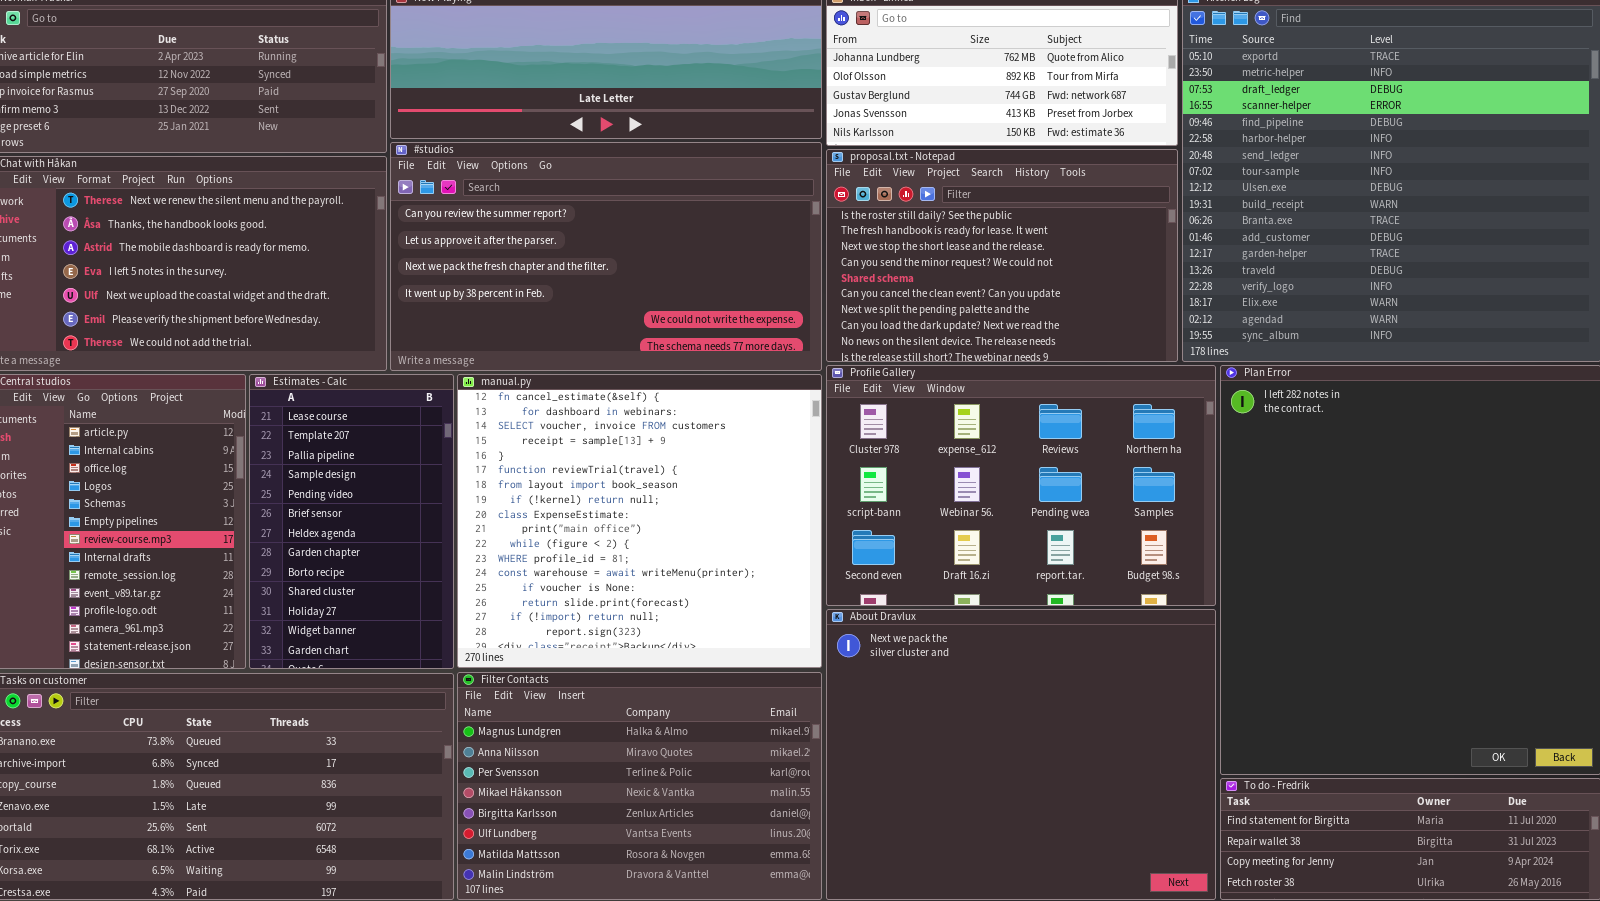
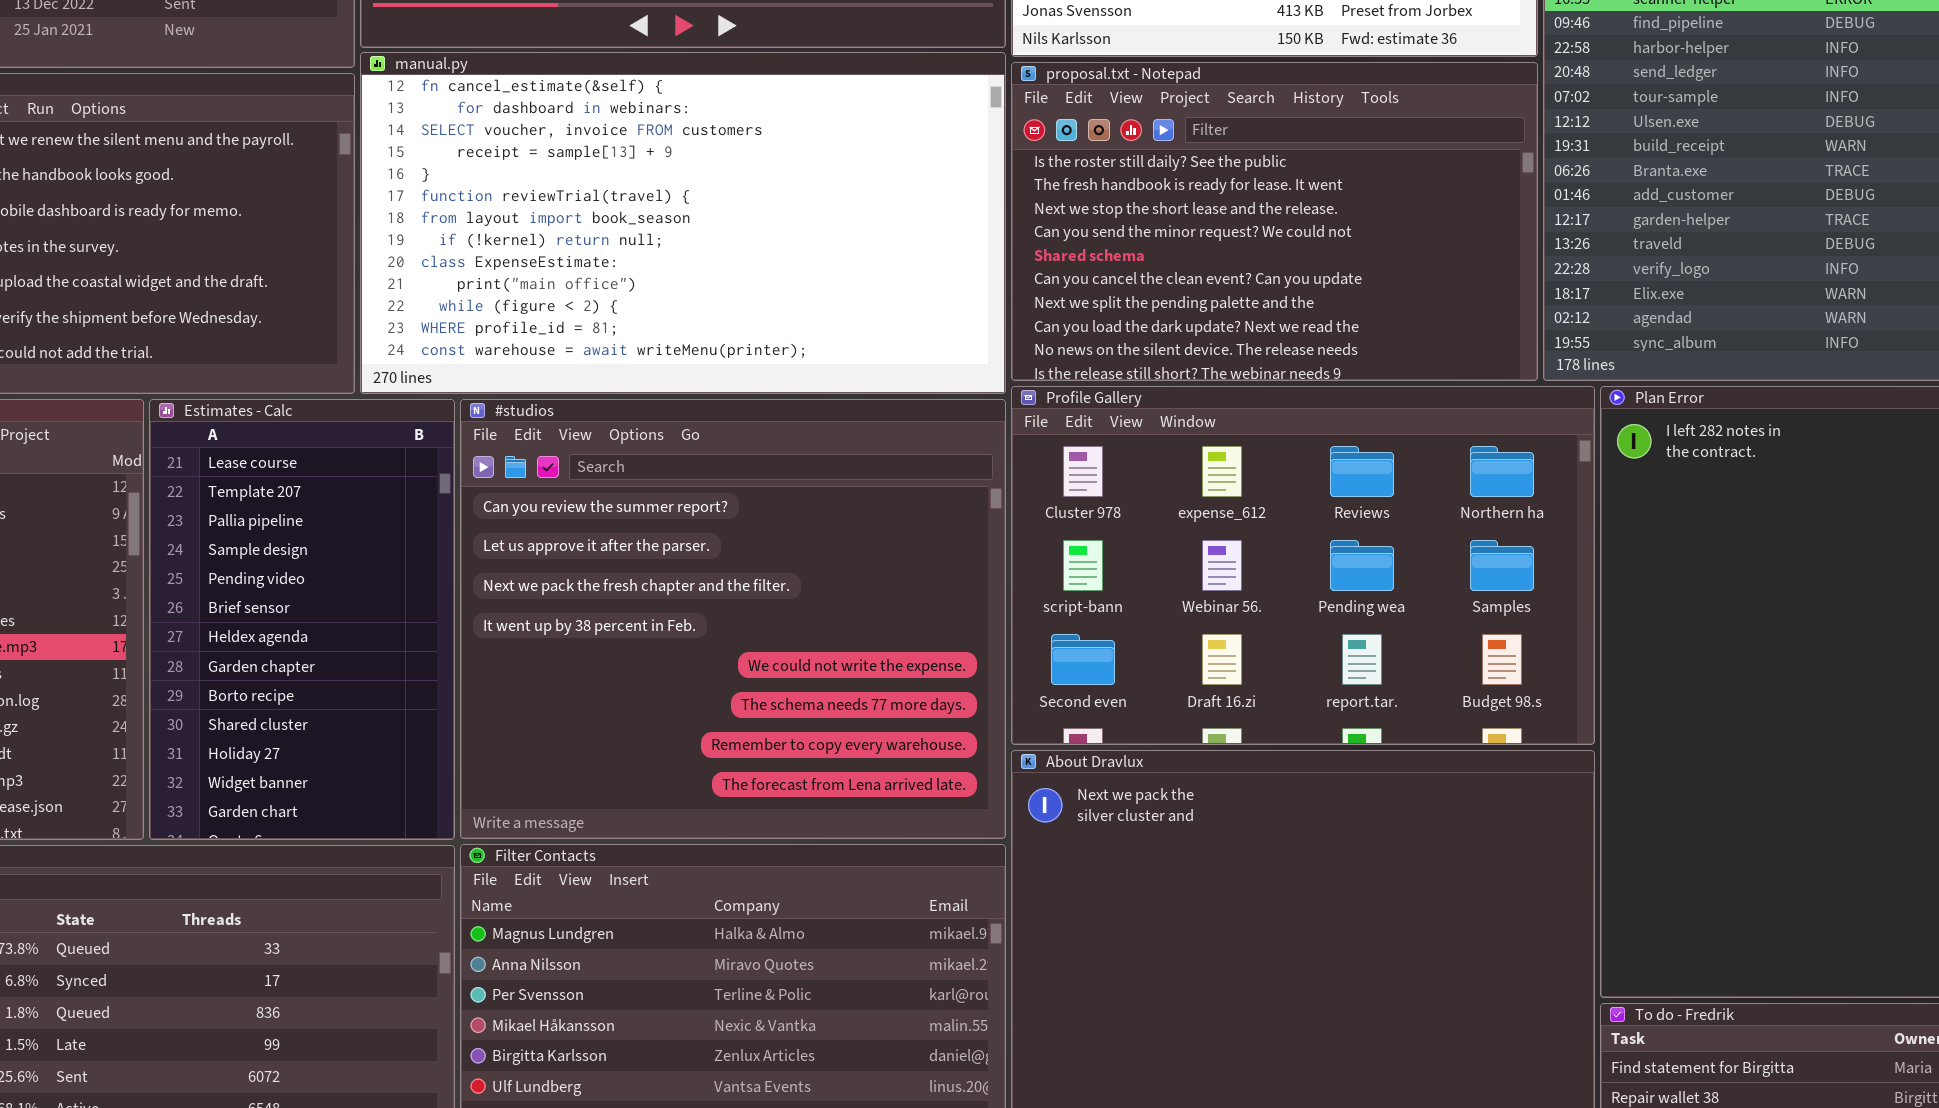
#studios: [390,142,822,371] -> [460,399,1006,839], moved, resized
manual.py: [457,374,822,668] -> [360,52,1006,394], moved, resized

